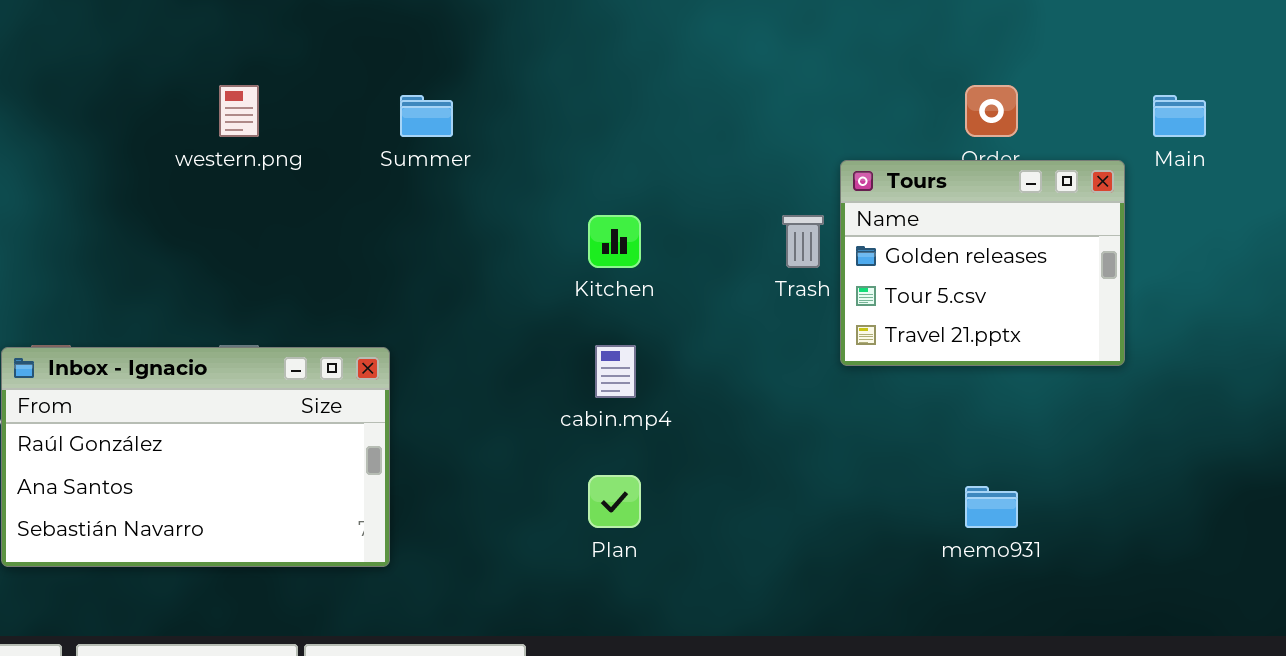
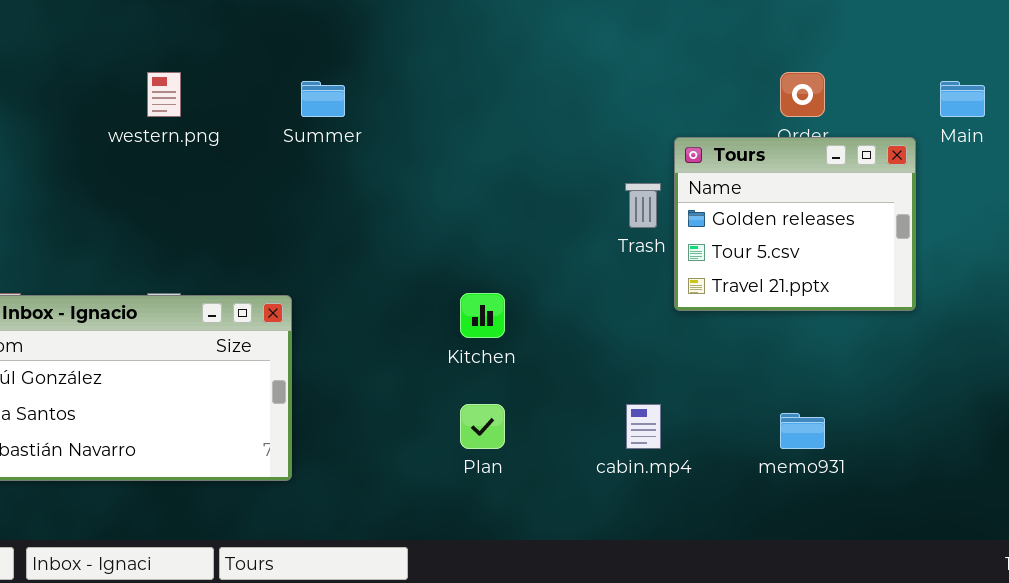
Kitchen: [588,215,641,268] -> [460,293,505,338], moved
cabin.mp4: [595,345,636,398] -> [626,404,661,449], moved

